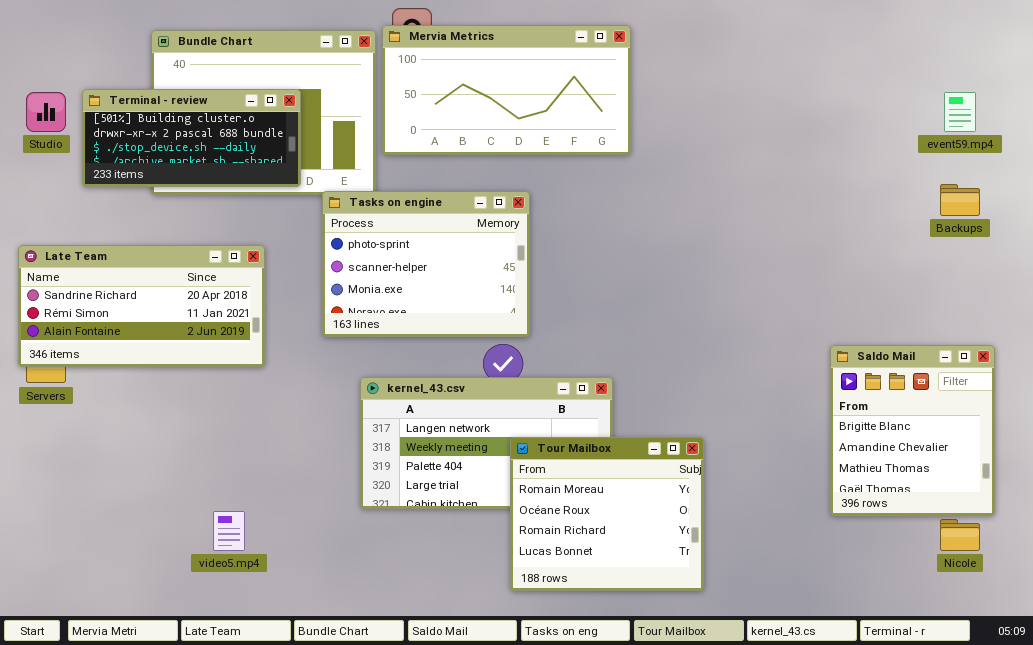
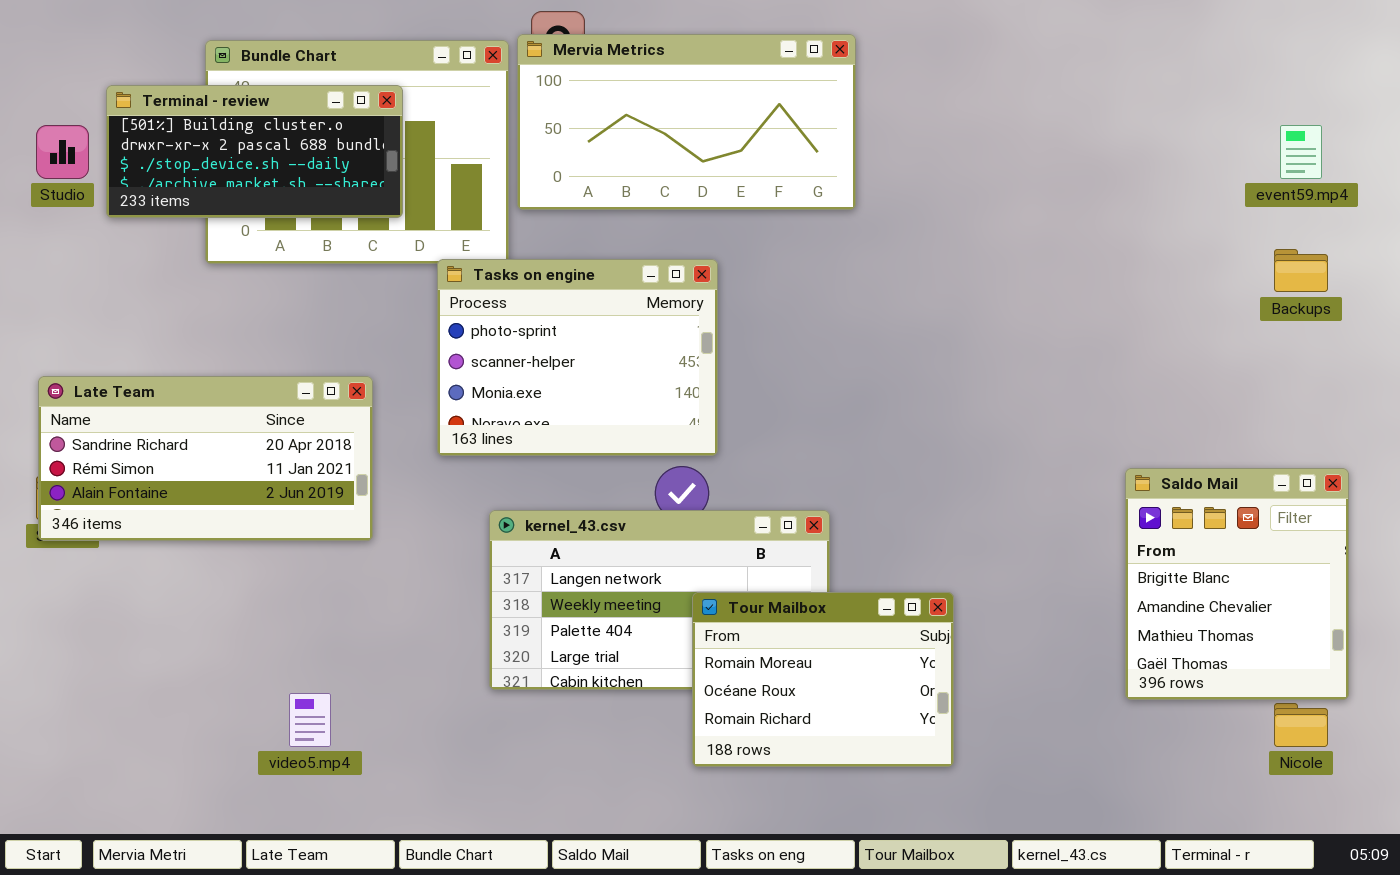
Terminal - review: [82,89,301,187] -> [106,85,403,218], moved
Late Team: [18,245,265,367] -> [38,376,373,541], moved
Tour Mailbox: [510,437,704,591] -> [692,592,954,767], resized

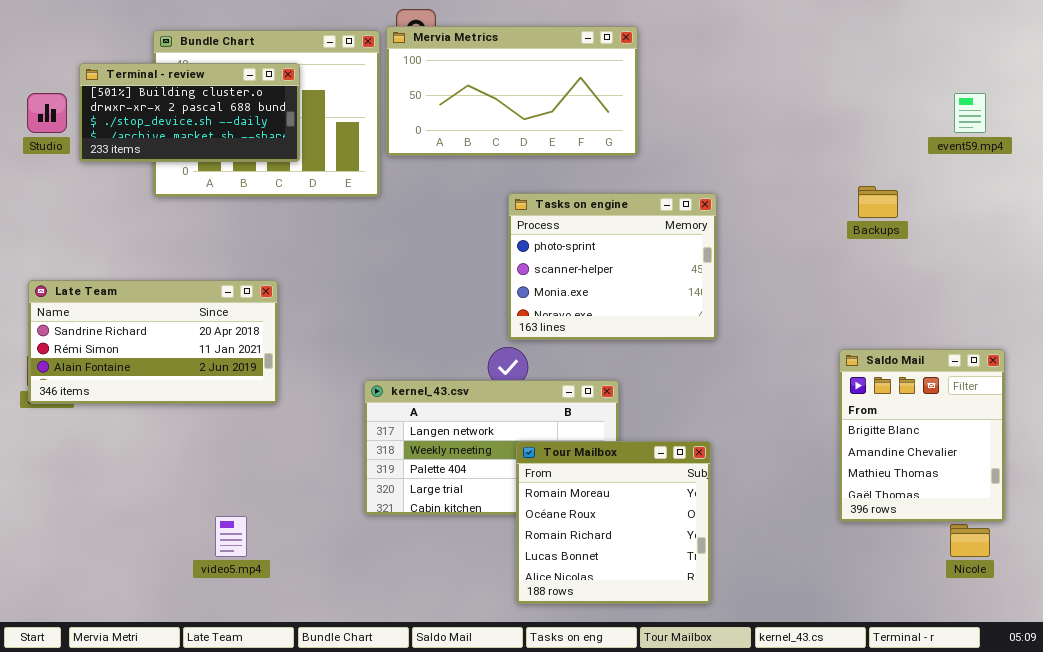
Backups: [1274,249,1328,292] -> [858,186,898,218], moved
Tasks on engine: [437,259,718,456] -> [508,193,717,340], moved
Tour Mailbox: [692,592,954,767] -> [516,441,711,604], resized

